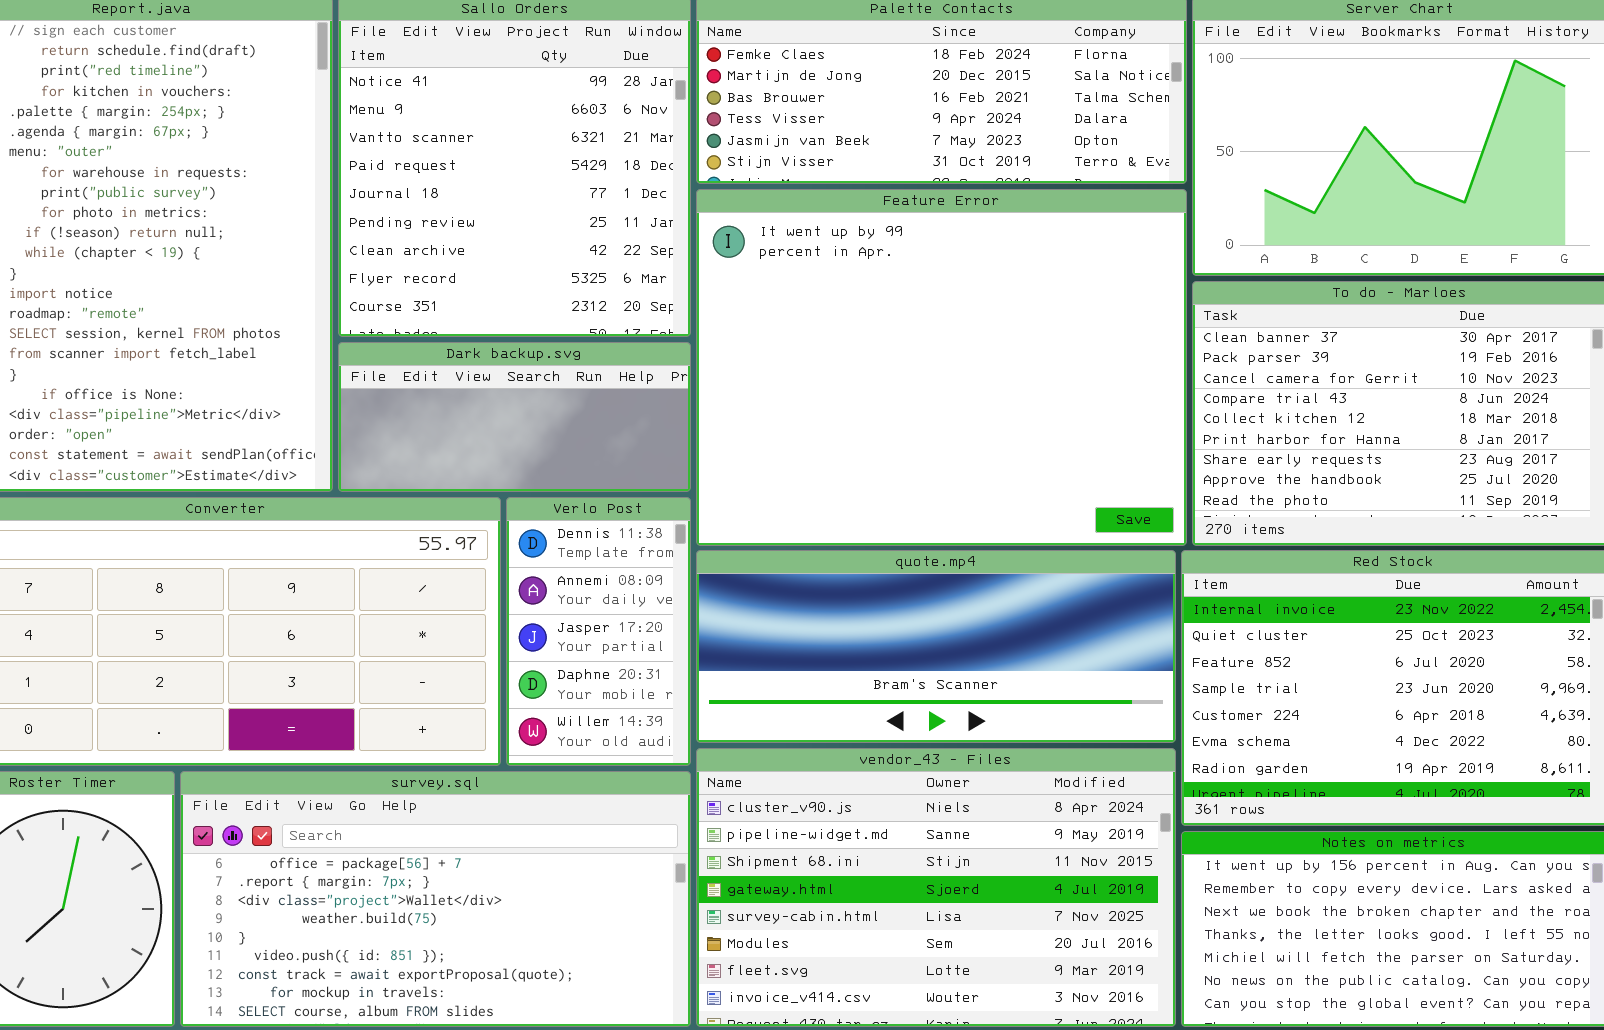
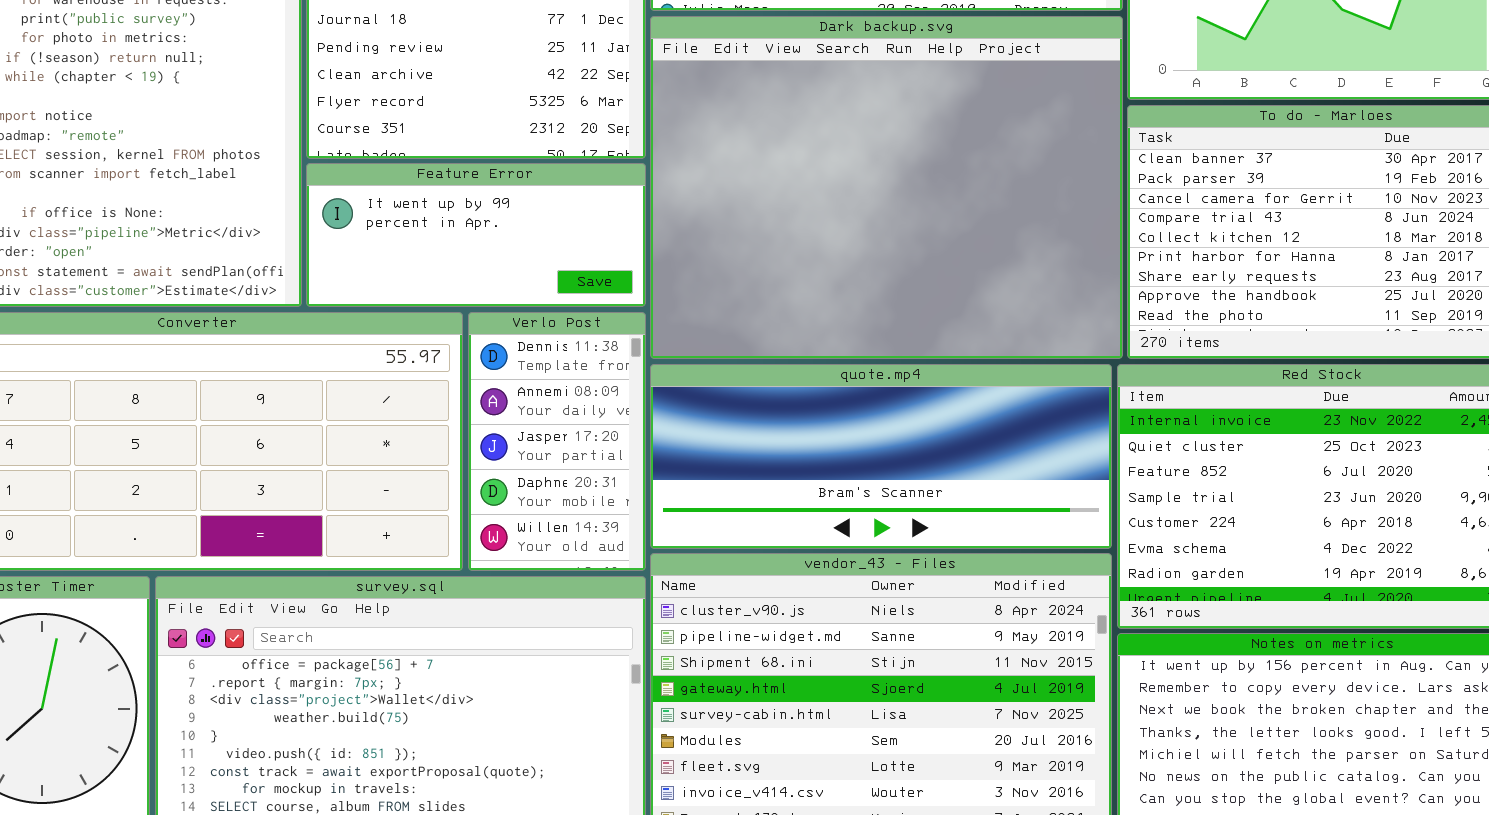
Feature Error: [696,189,1187,546] -> [306,163,646,307], moved, resized
Dark backup.svg: [338,342,691,492] -> [650,16,1123,359], moved, resized

